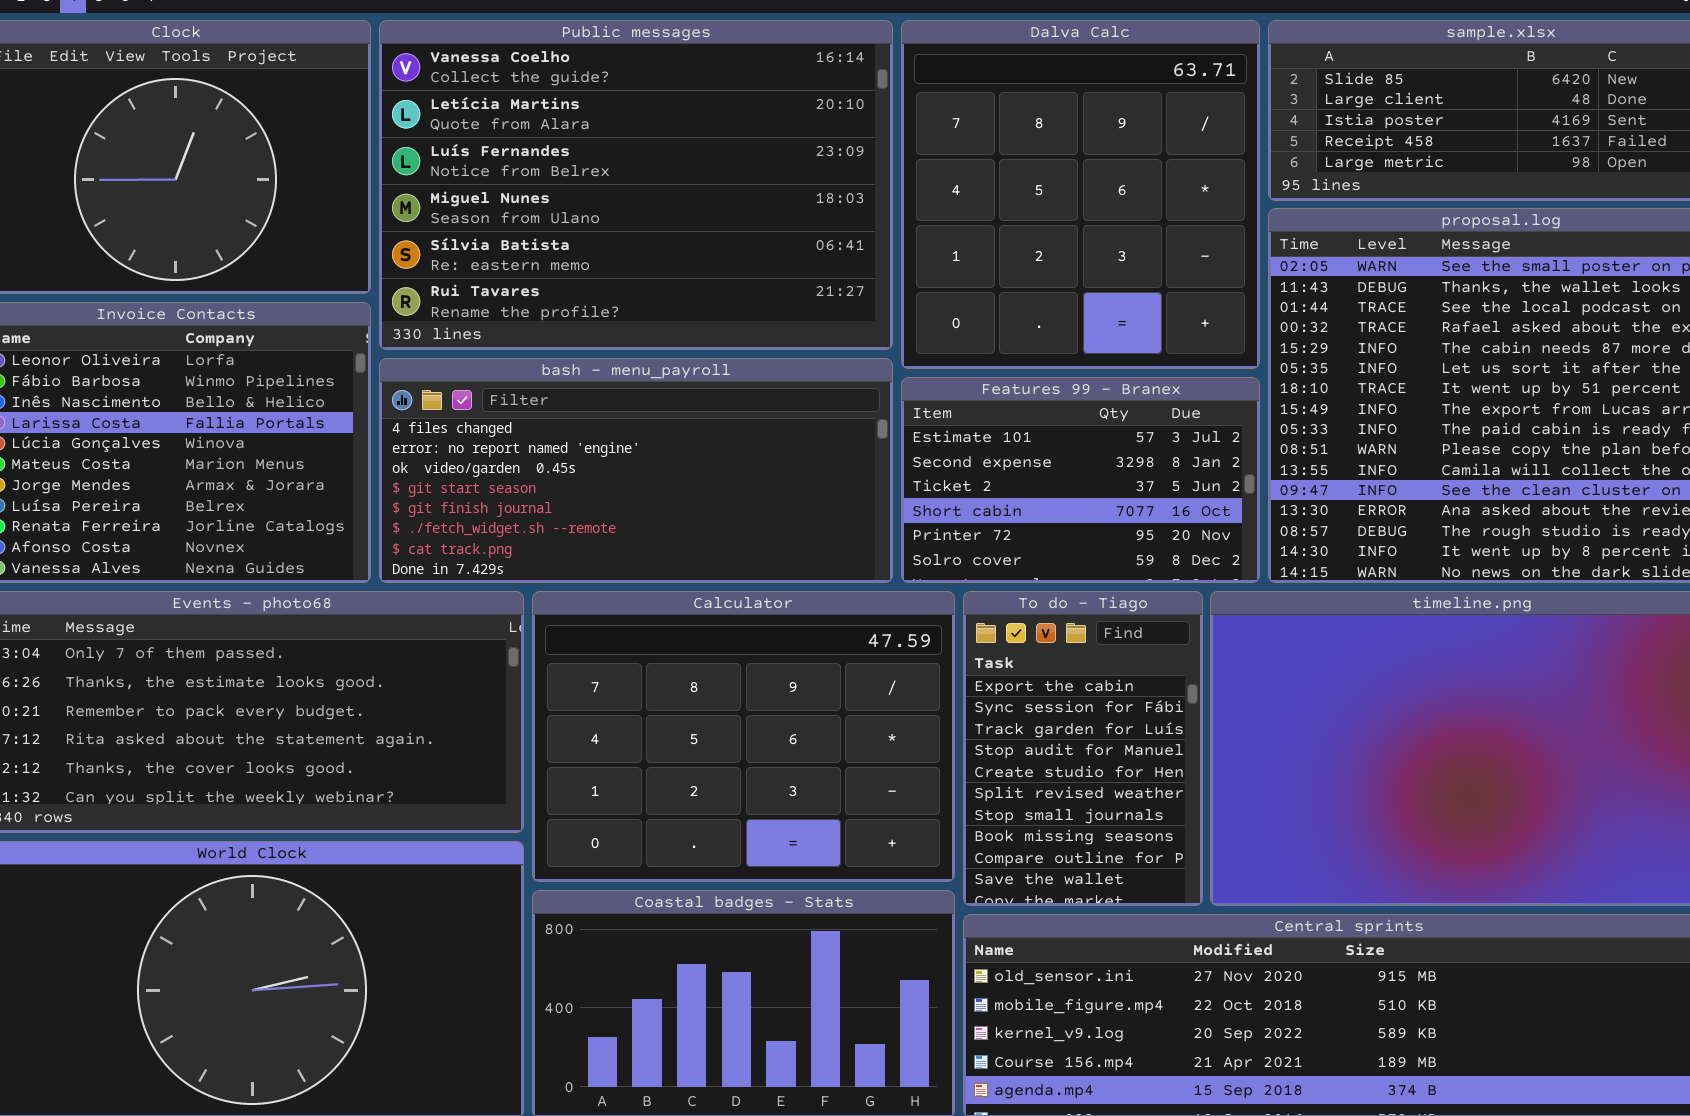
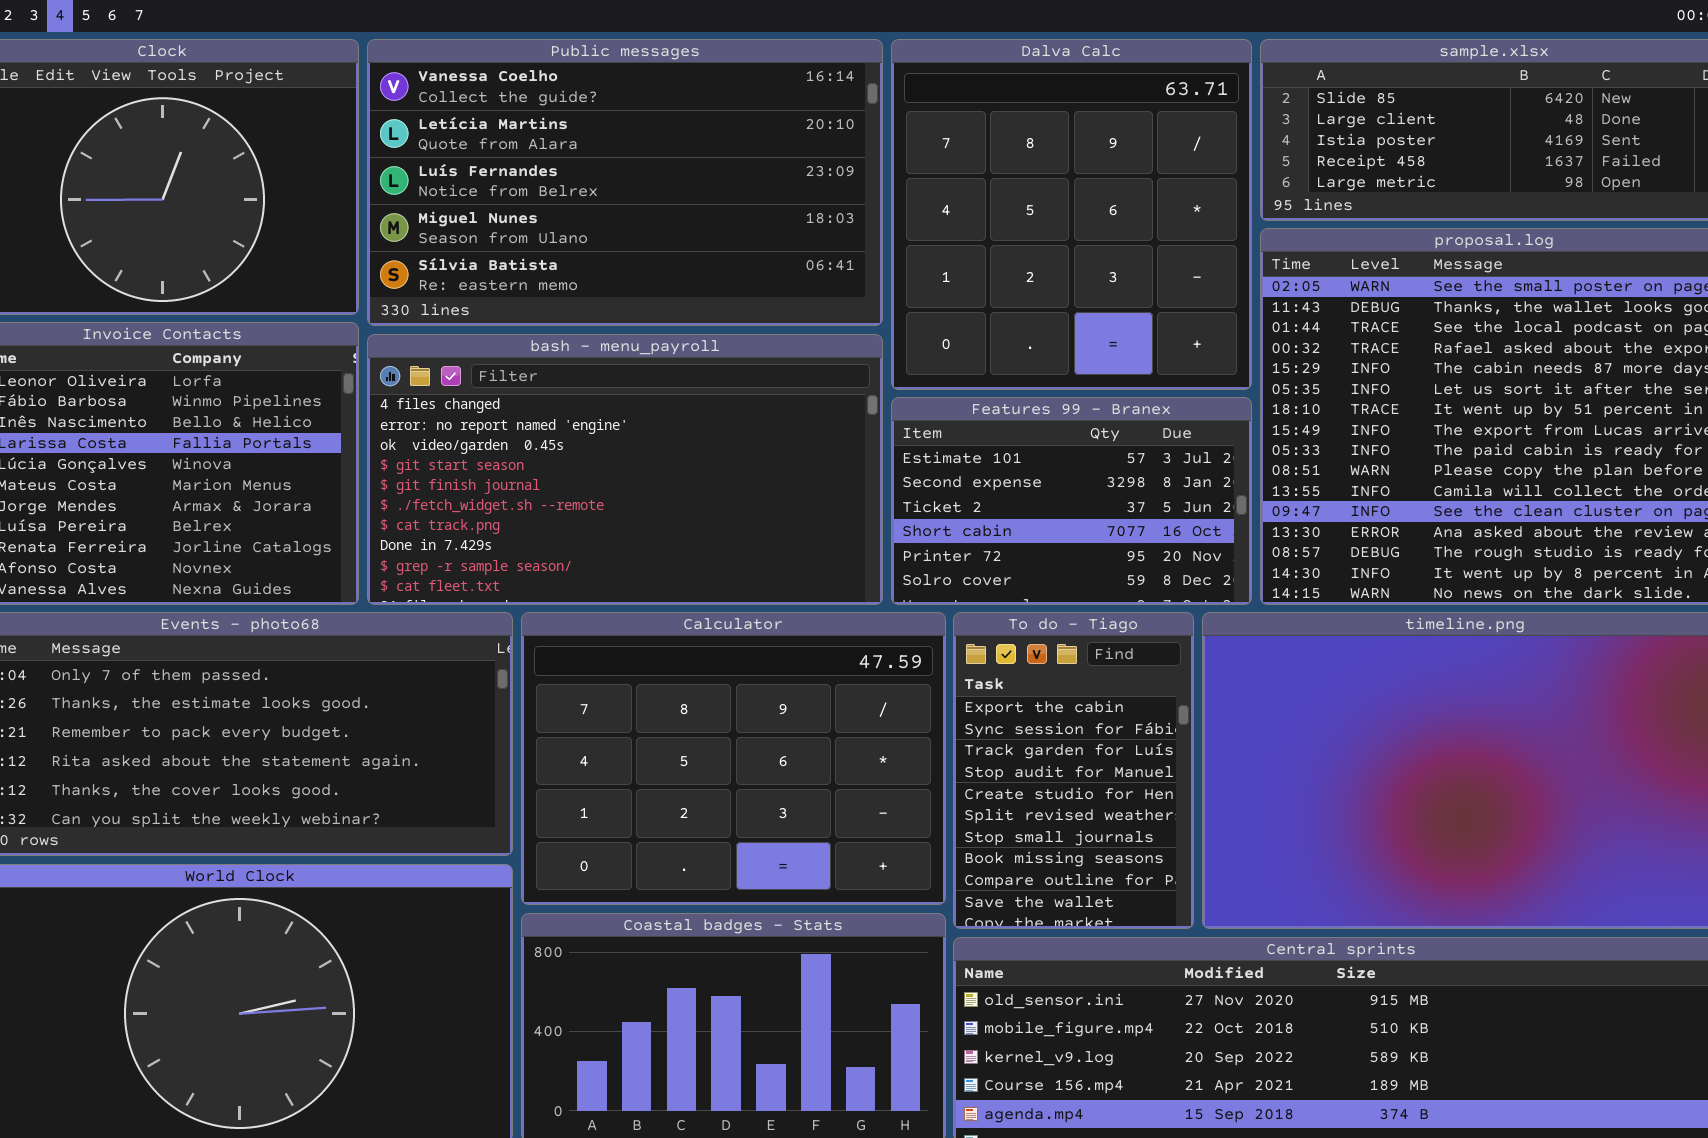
Public messages: [379,20,893,350] -> [367,39,883,326], resized
bash - menu_payroll: [379,358,893,583] -> [367,334,883,605], resized

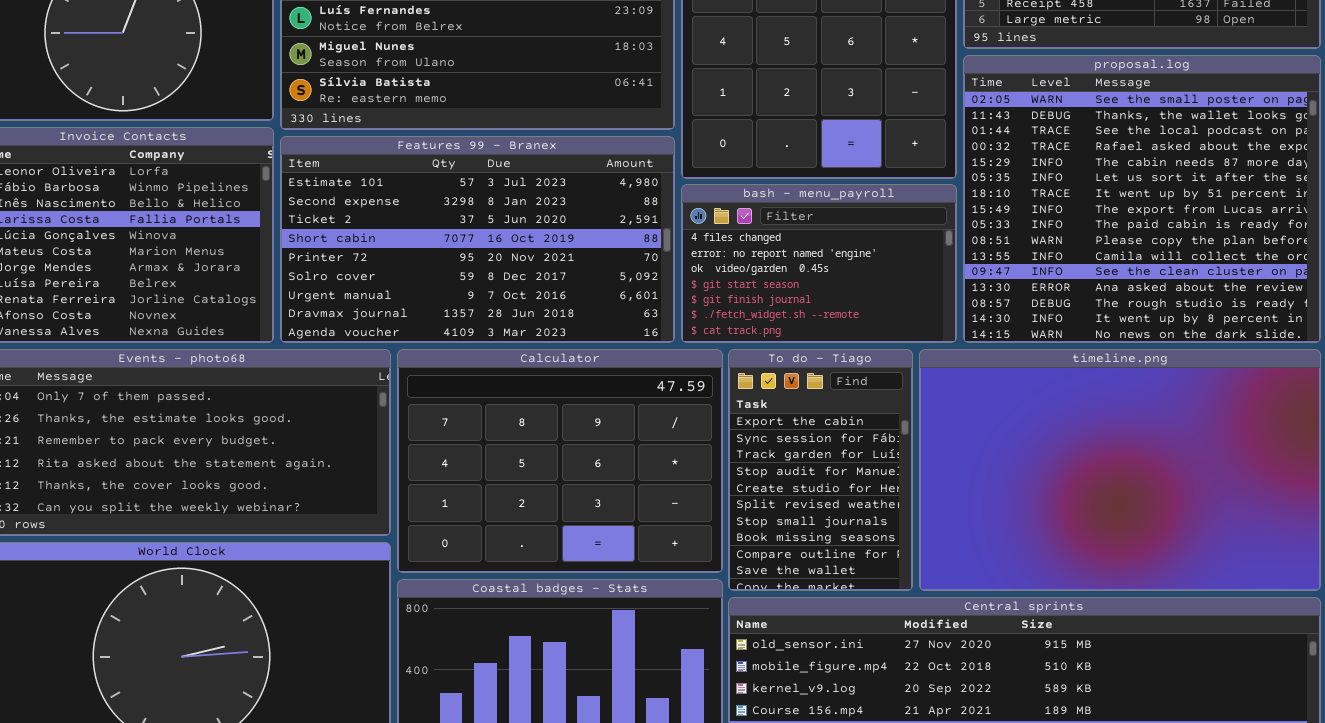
bash - menu_payroll: [367,334,883,605] -> [681,184,957,343], moved, resized
Features 99 - Branex: [891,397,1252,605] -> [280,136,675,343], moved, resized

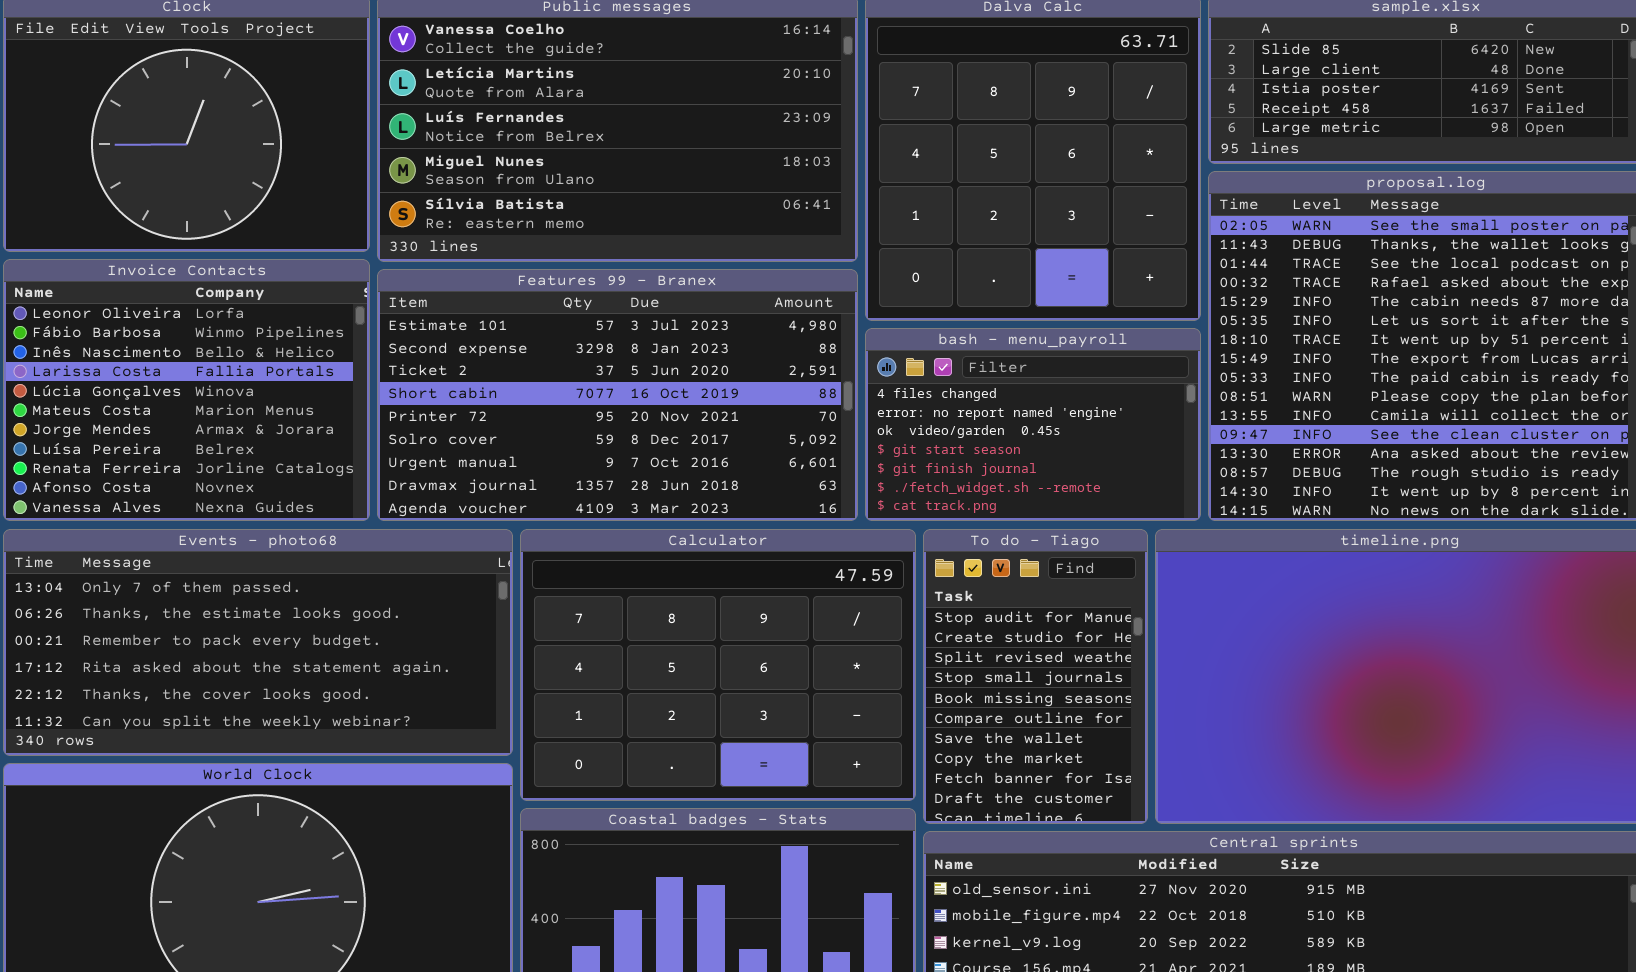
To do - Tiago: [728,349,913,591] -> [923,529,1148,824], scrolled down 3 rows

